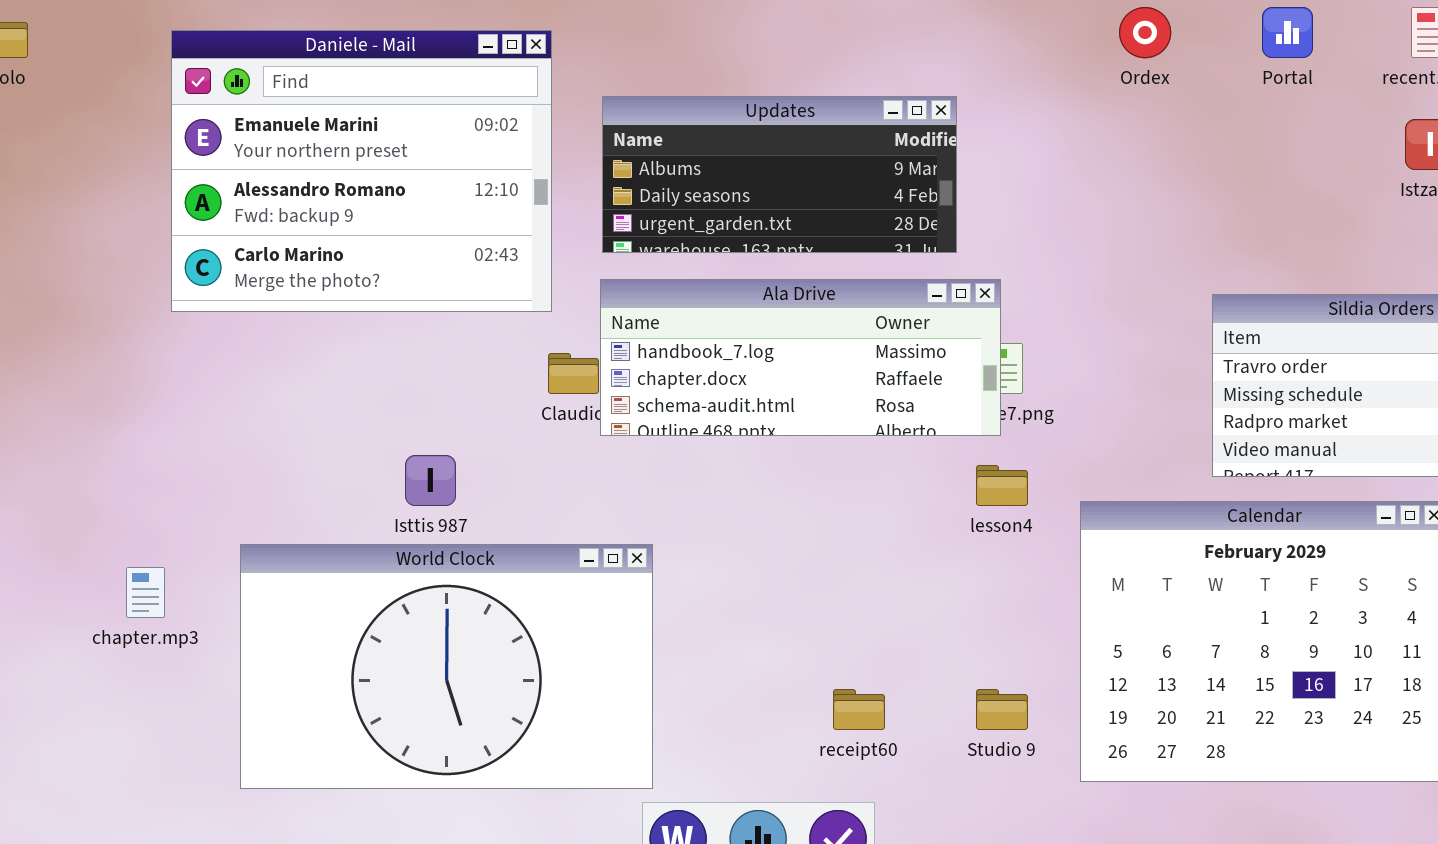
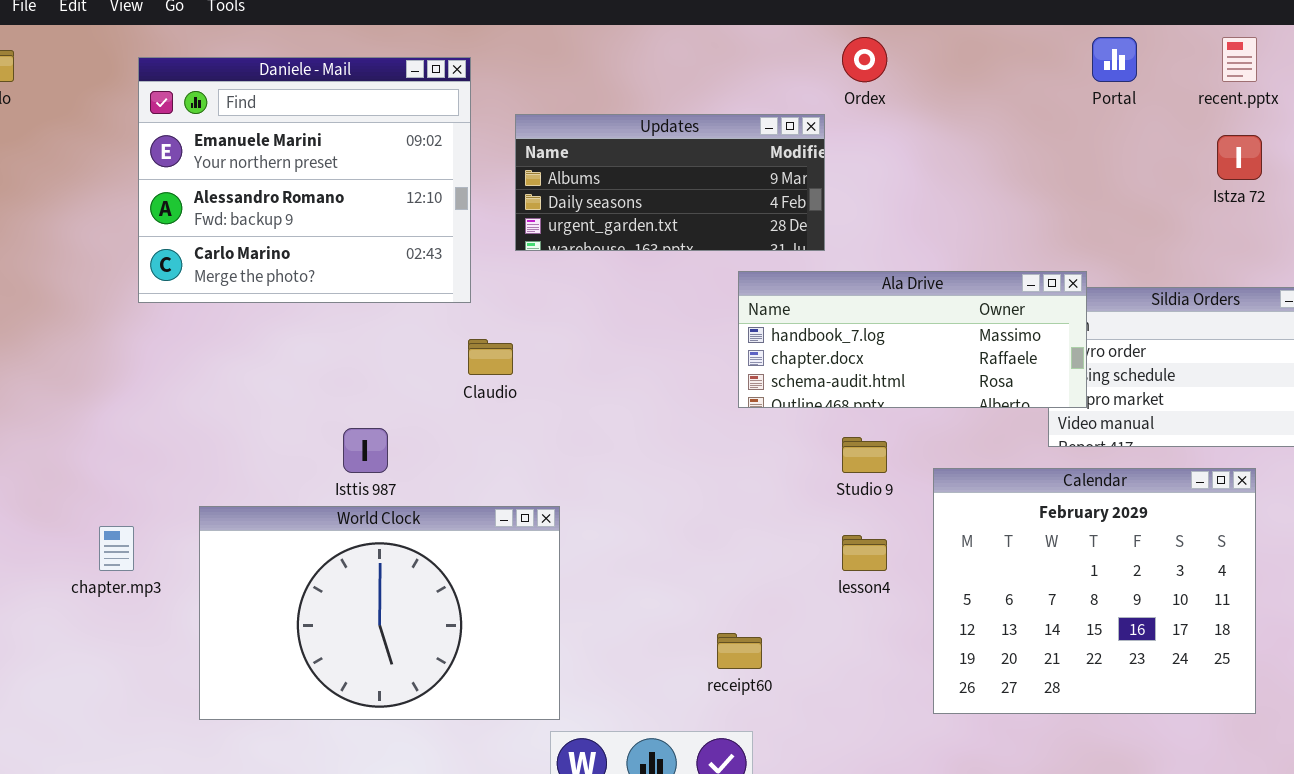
Ordex: [1119,7,1171,58] -> [842,37,887,82], moved
Ala Drive: [600,279,1001,436] -> [738,271,1087,408], moved
lesson4: [976,465,1028,506] -> [842,535,887,571], moved
Studio 9: [976,689,1028,730] -> [842,437,887,473], moved

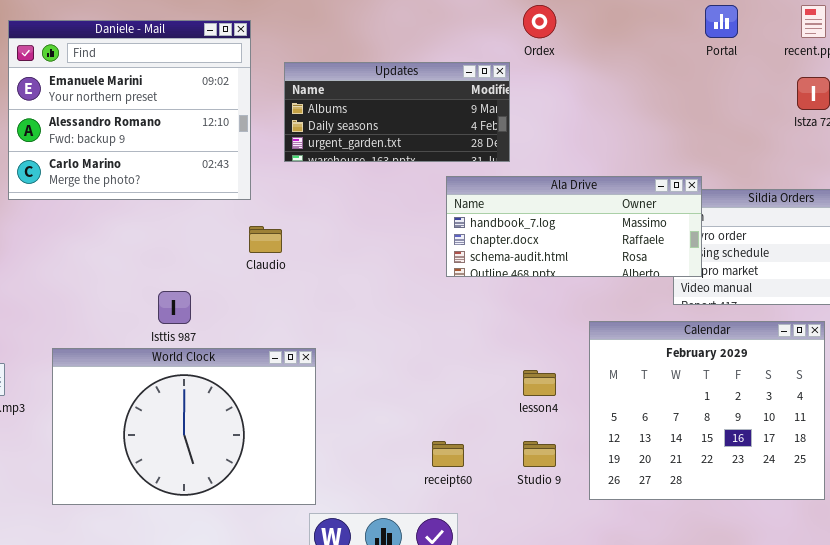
Studio 9: [842,437,887,473] -> [523,441,556,467], moved

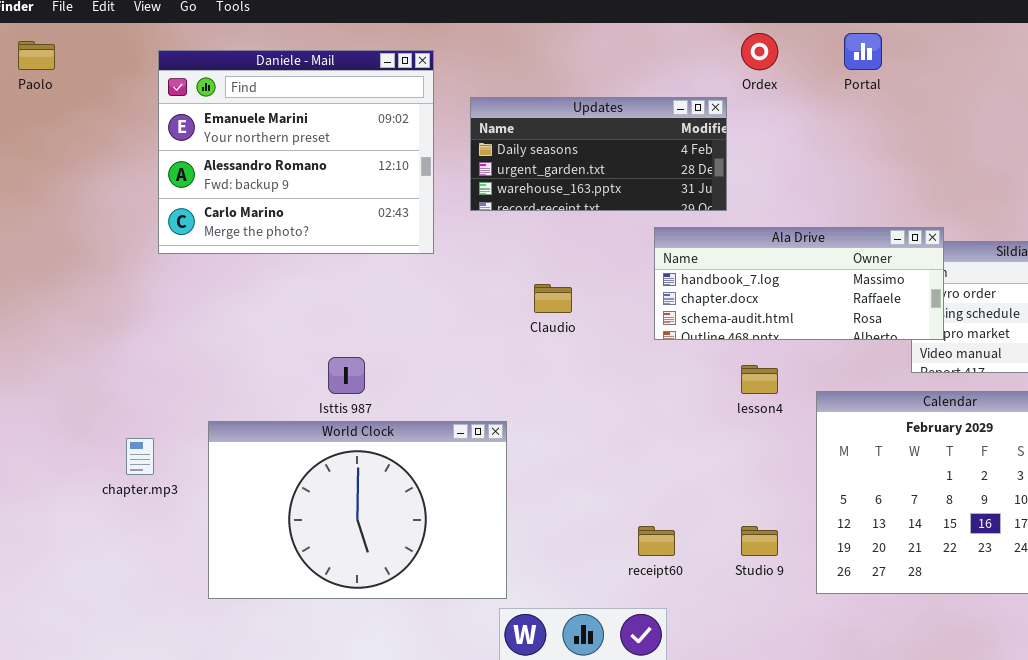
Portal: [705,5,738,38] -> [844,33,882,70], moved
Updates: [284,62,510,162] -> [470,97,727,211], scrolled down 1 row
Claudio: [249,226,282,253] -> [534,284,572,313], moved
lesson4: [523,370,556,396] -> [741,365,778,394], moved

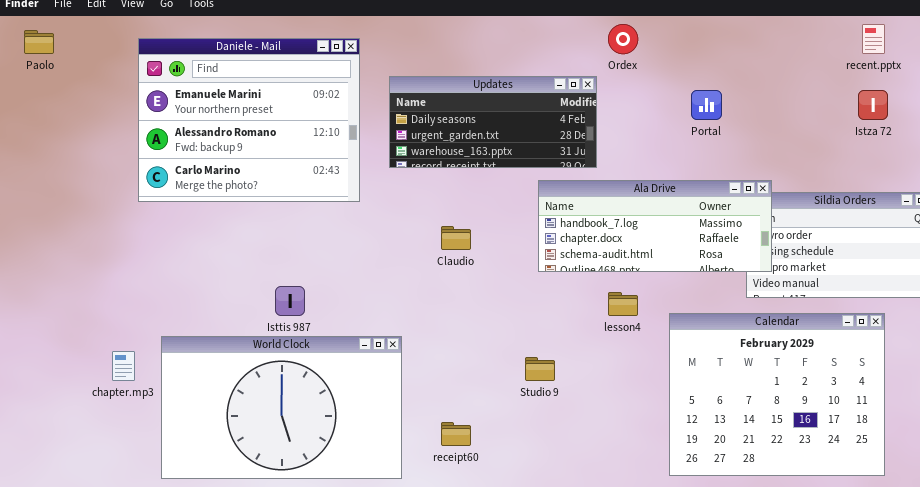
Portal: [844,33,882,70] -> [691,90,722,120], moved
World Clock: [208,421,507,599] -> [161,336,402,479], moved
receipt60: [638,526,675,556] -> [441,422,471,446], moved
Studio 9: [741,526,778,556] -> [525,357,555,381], moved

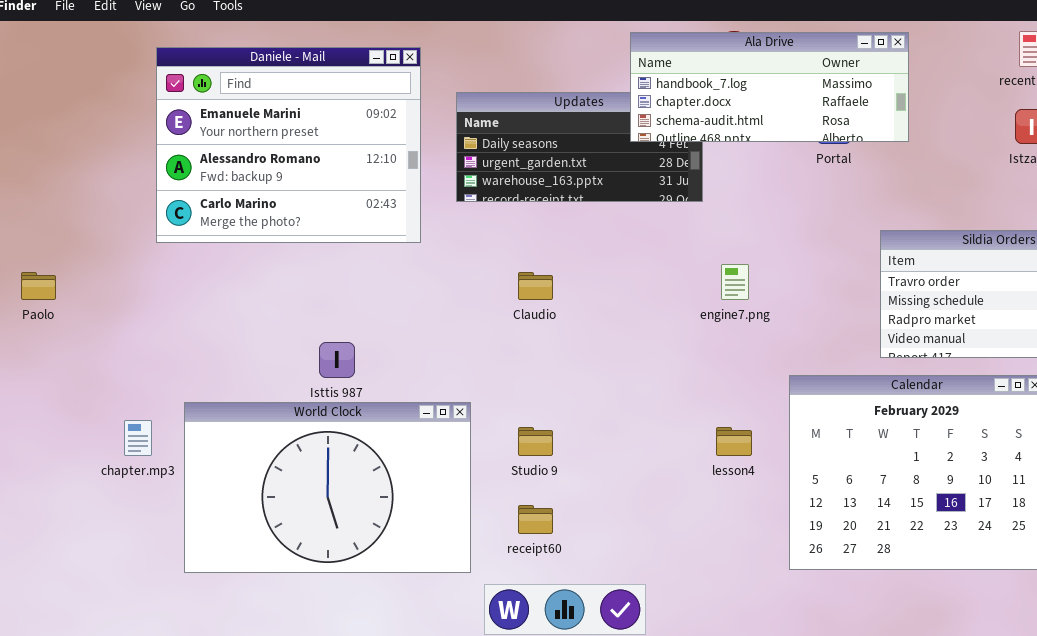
Paolo: [24,30,54,54] -> [21,272,56,300], moved
Ala Drive: [538,180,772,272] -> [630,32,909,142], moved
lesson4: [608,292,638,316] -> [716,427,752,456], moved
Studio 9: [525,357,555,381] -> [518,427,553,456], moved

